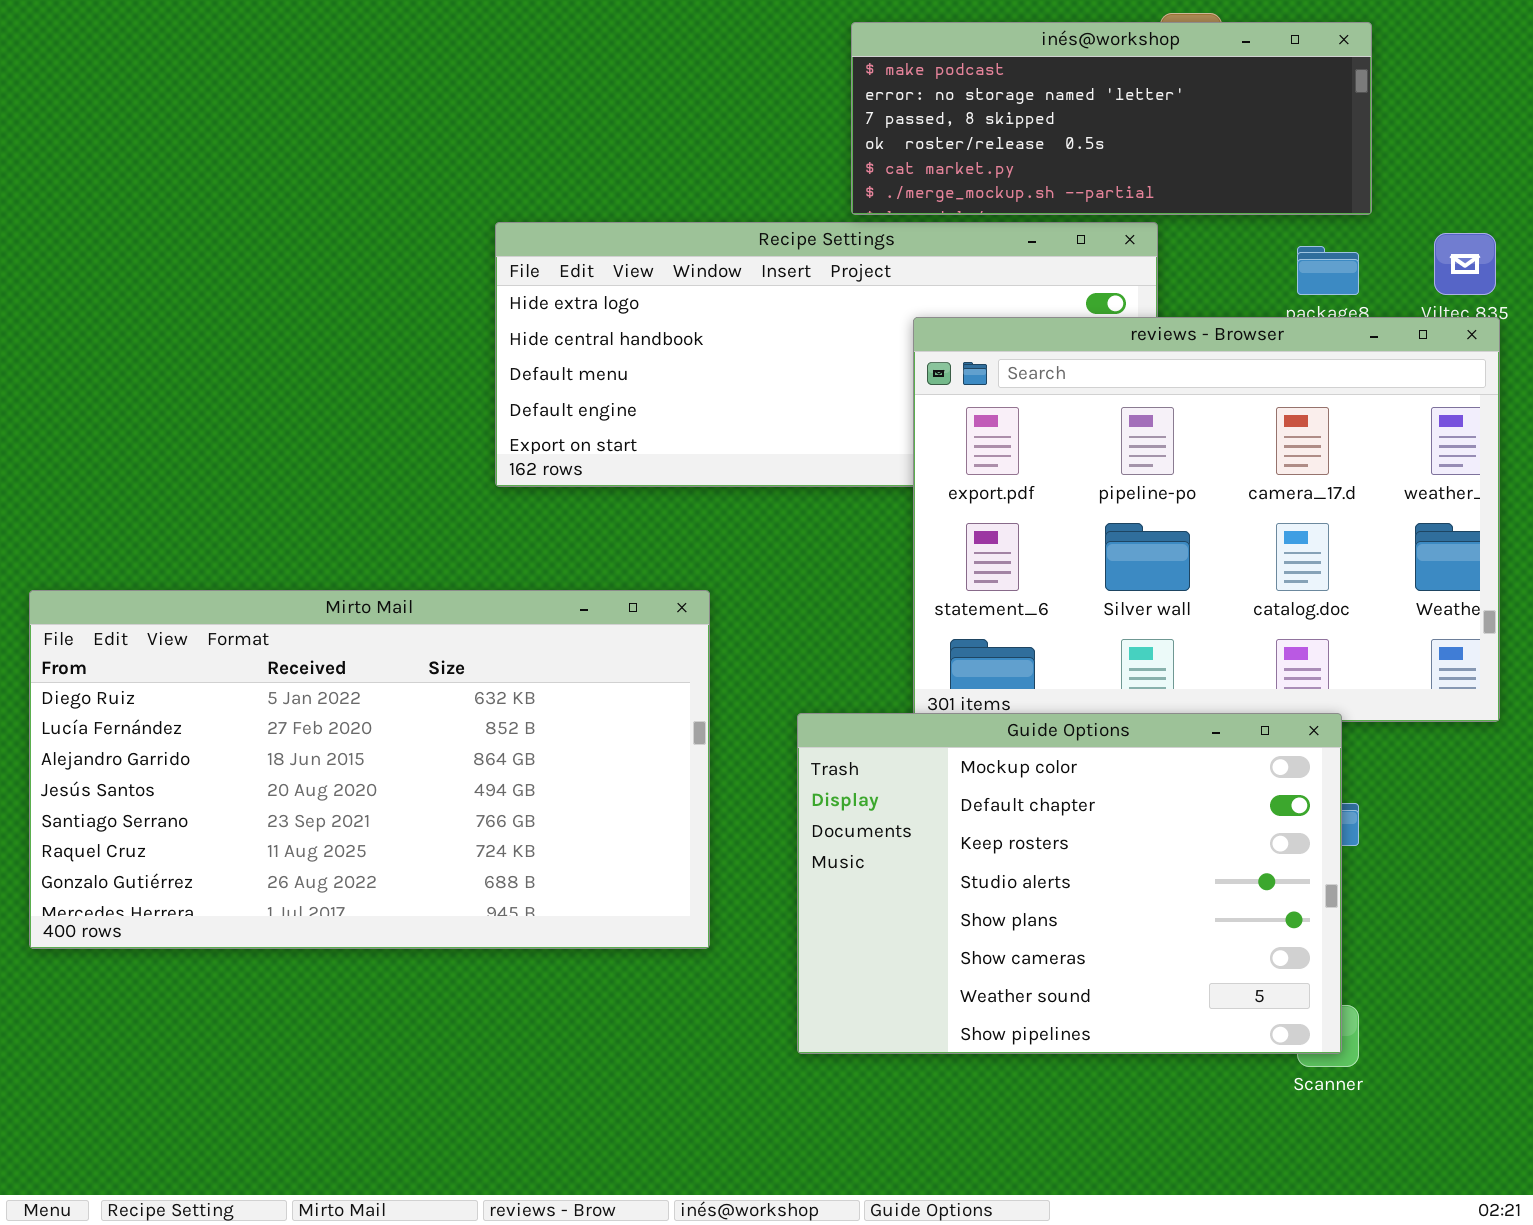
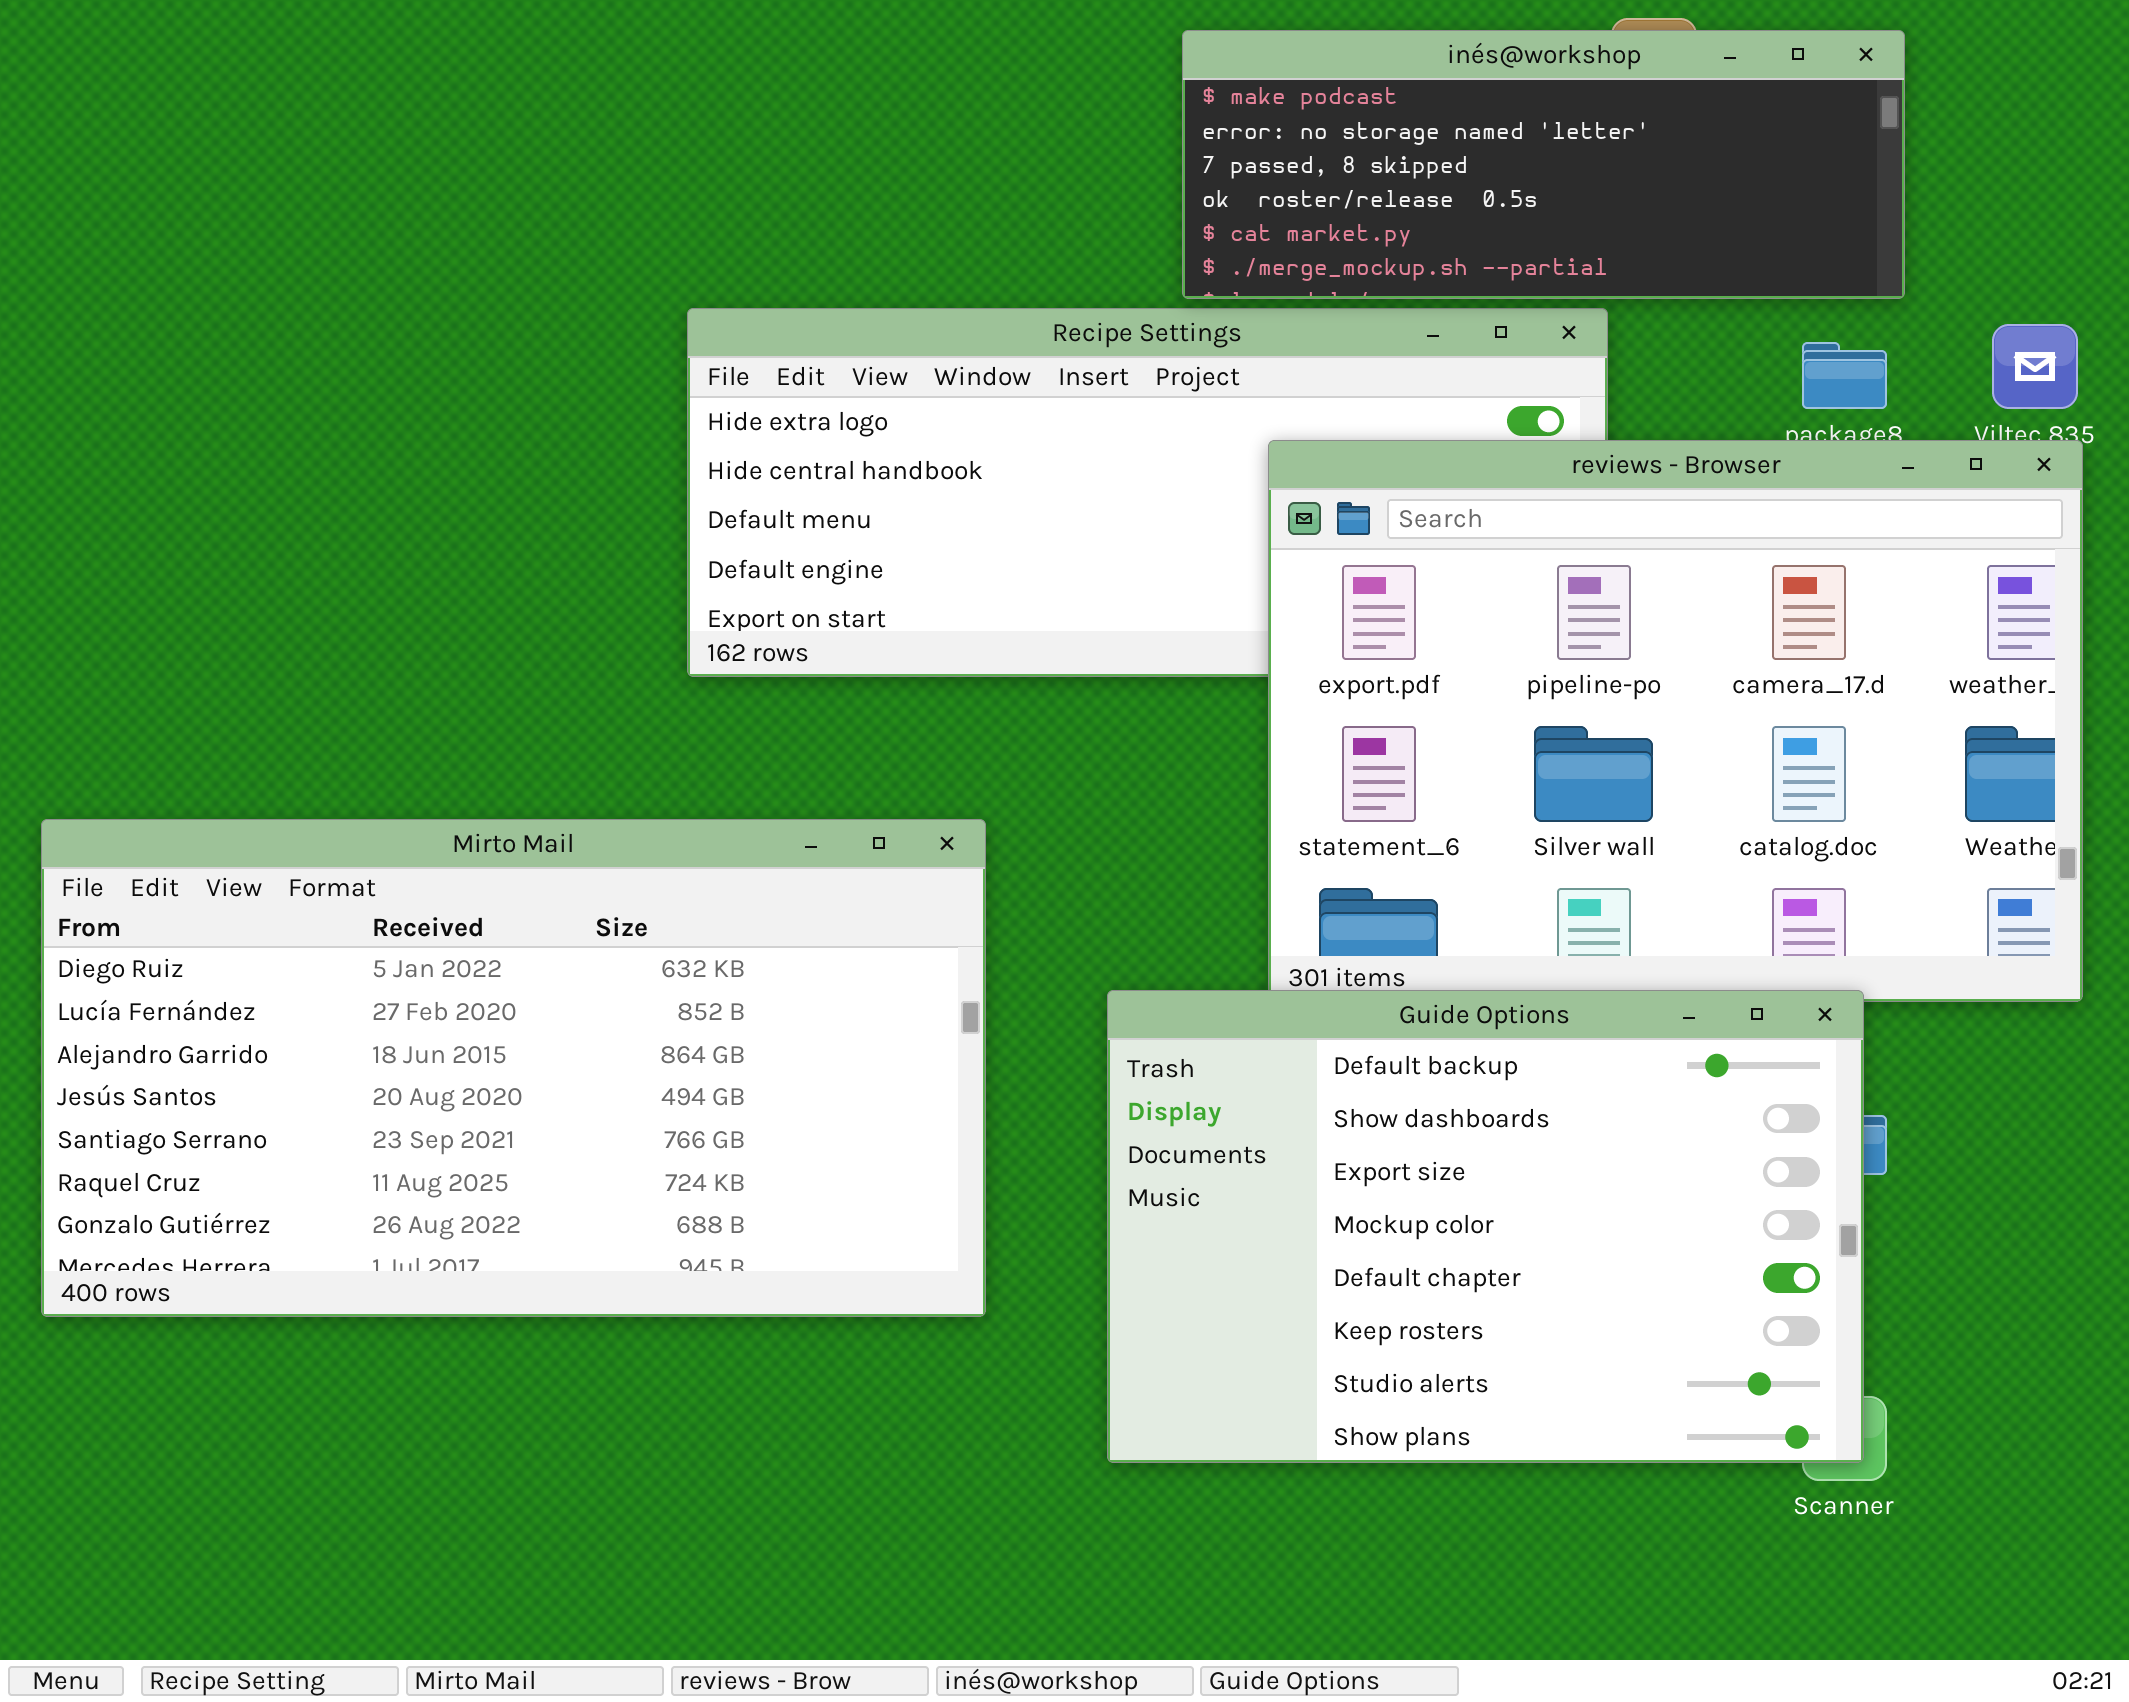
Guide Options: [797,713,1342,1054] -> [1107,990,1864,1463], scrolled up 3 rows

